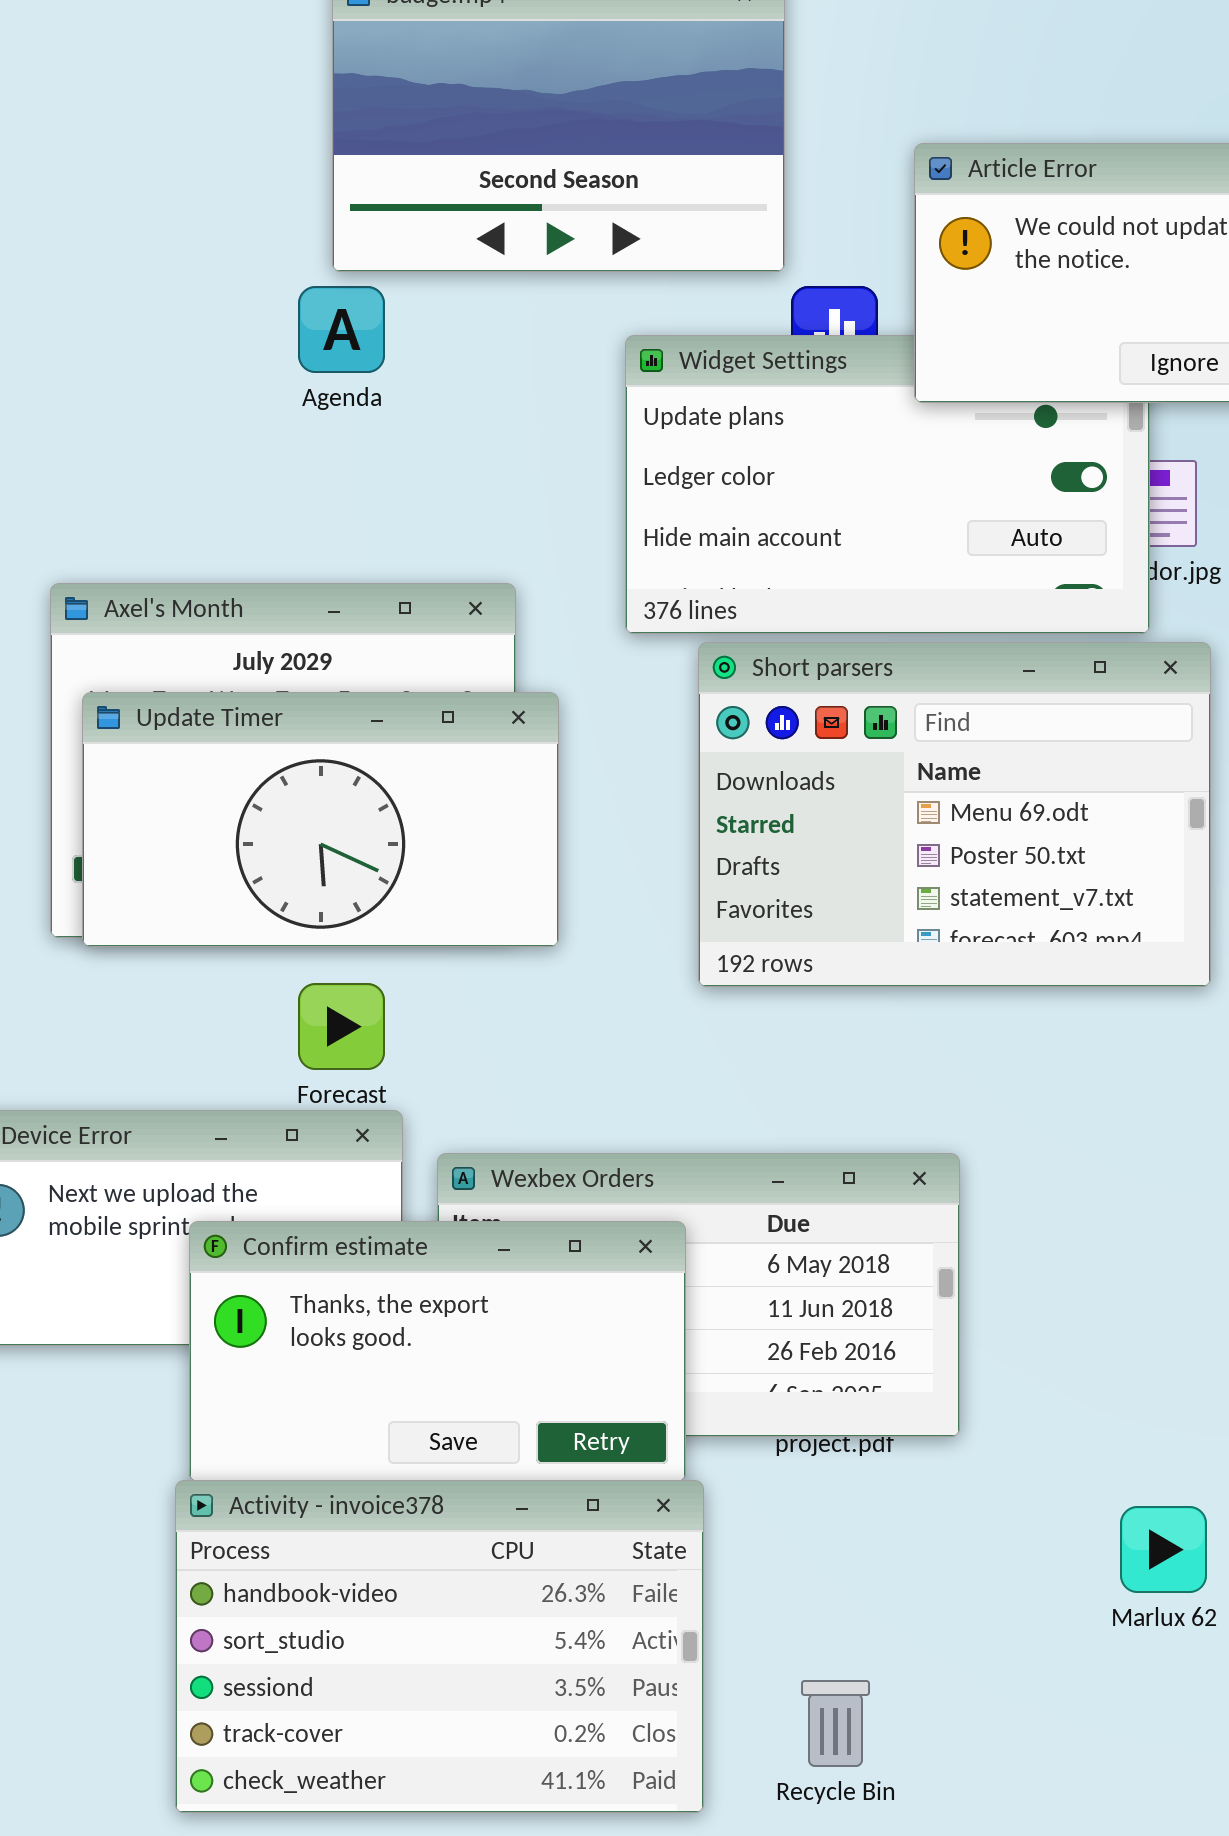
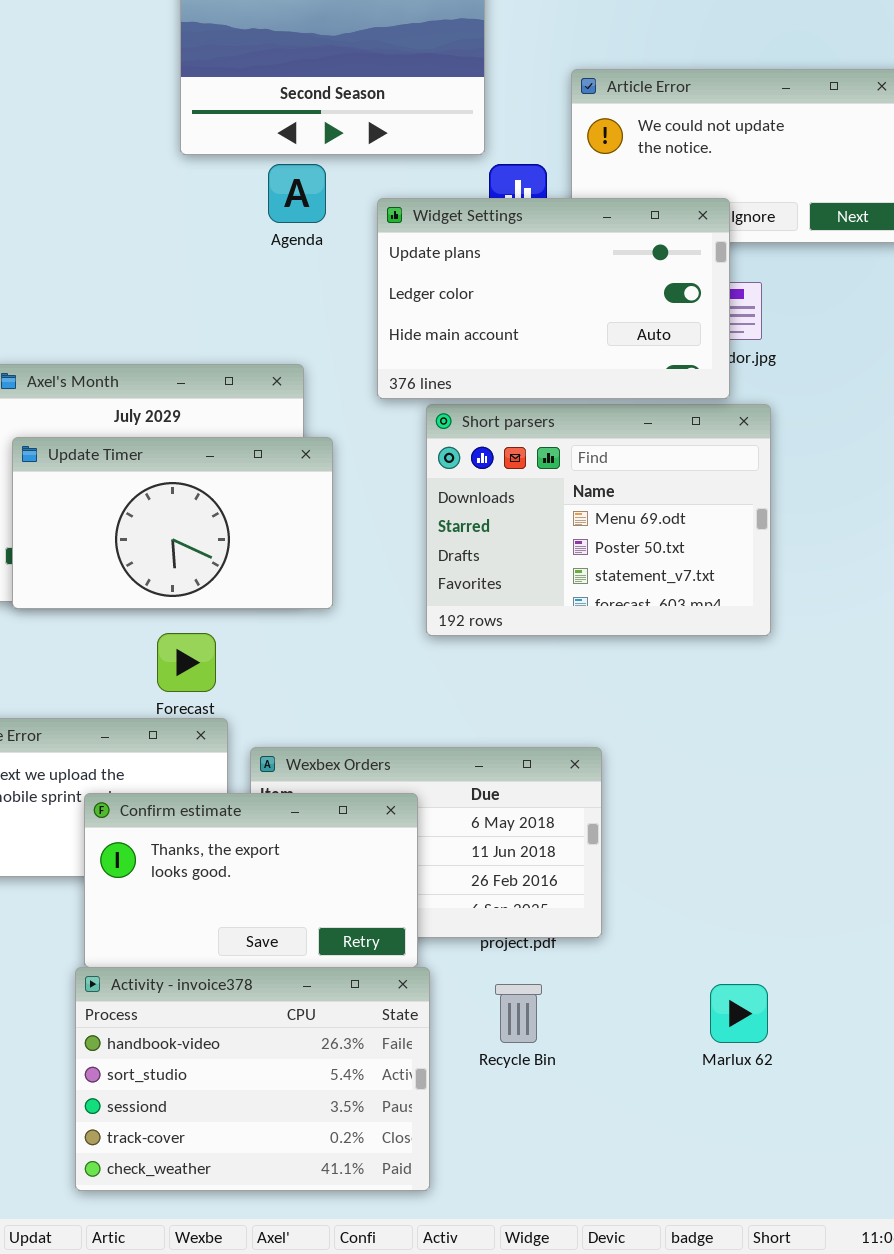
Agenda: [298,286,385,373] -> [268,164,326,223], moved
Widget Settings: [625,335,1150,634] -> [377,198,730,399], raised
Recycle Bin: [801,1680,870,1767] -> [495,984,542,1043], moved

